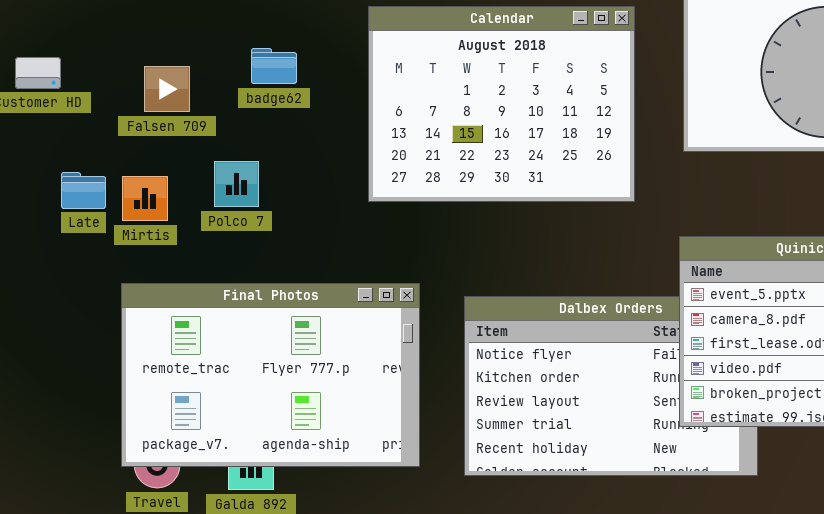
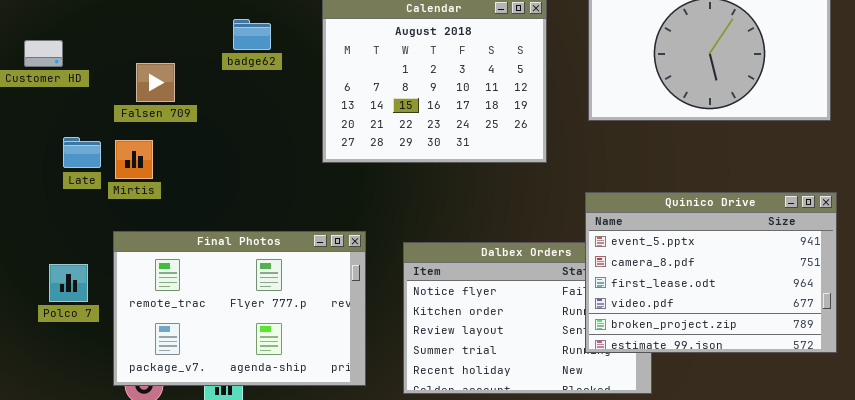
badge62: [251,48,297,84] -> [233,19,271,50], moved
Falsen 709: [144,66,190,112] -> [136,63,175,102], moved
Polco 7: [214,161,259,207] -> [49,264,88,302], moved

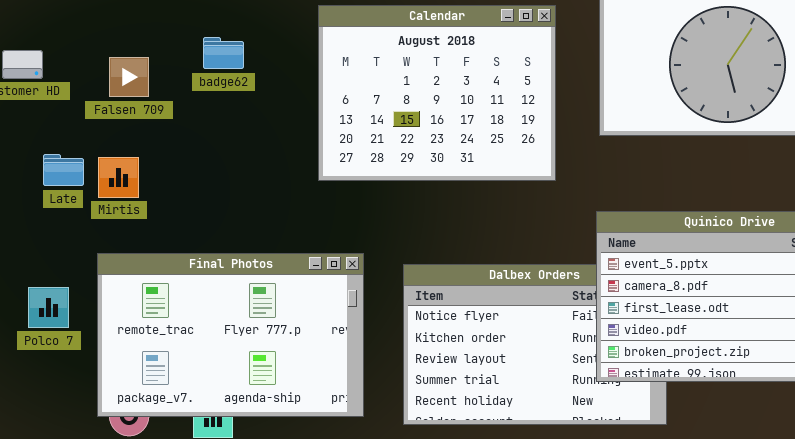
badge62: [233,19,271,50] -> [203,37,244,69], moved
Falsen 709: [136,63,175,102] -> [109,57,149,97], moved

